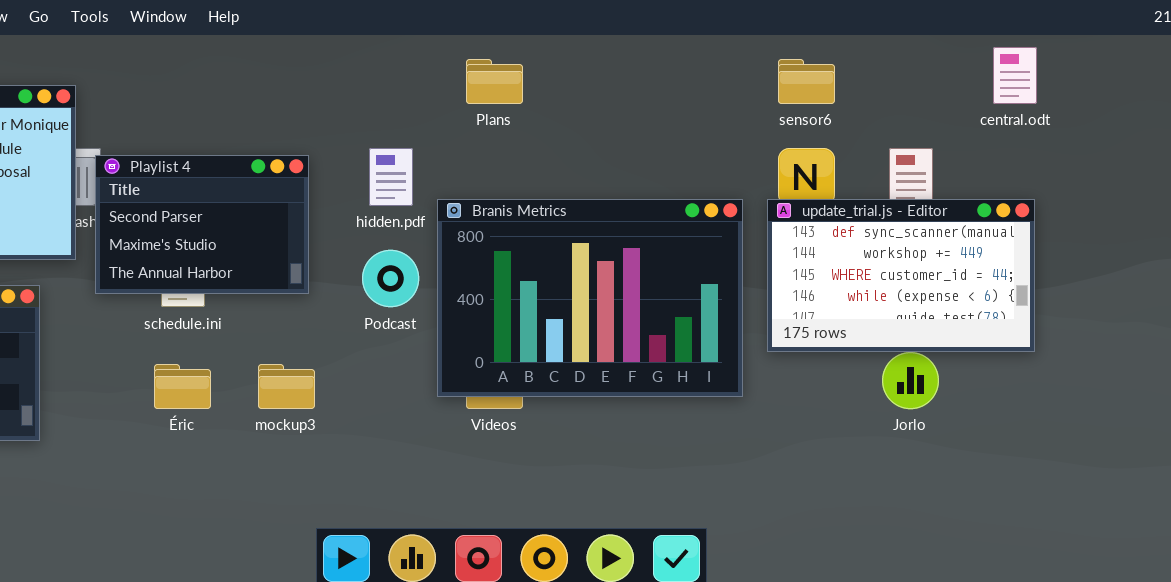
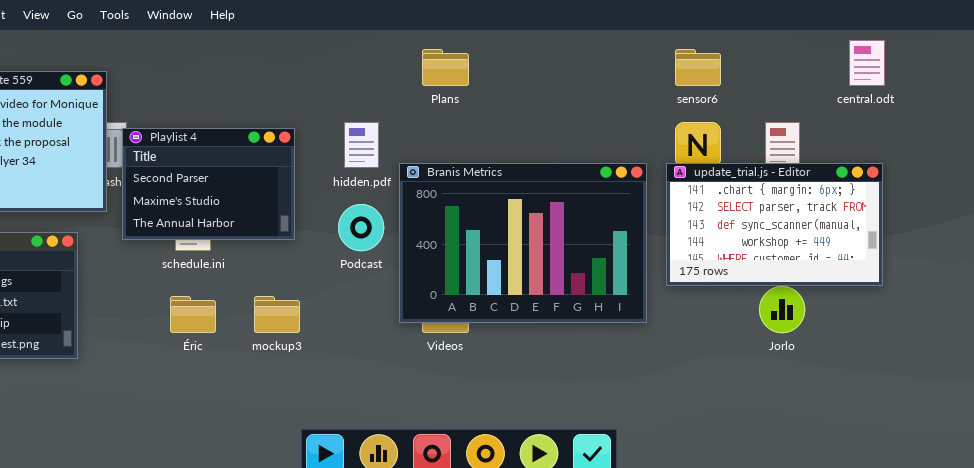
update_trial.js - Editor: [767,199,1035,352] -> [666,163,883,286], scrolled up 2 rows

